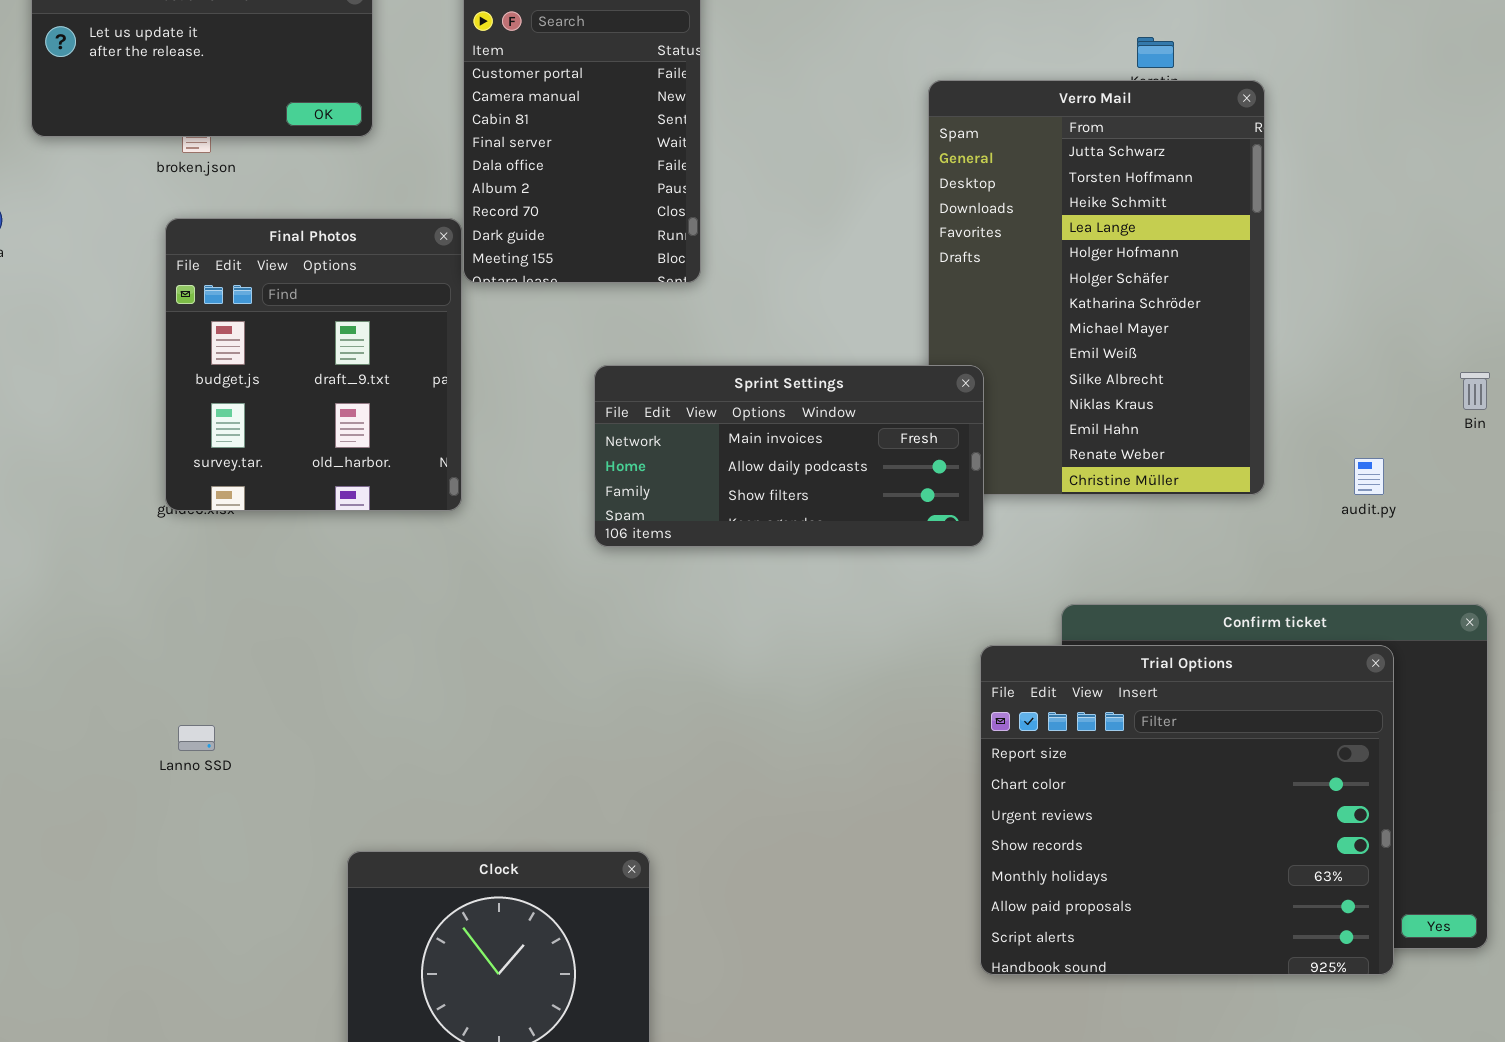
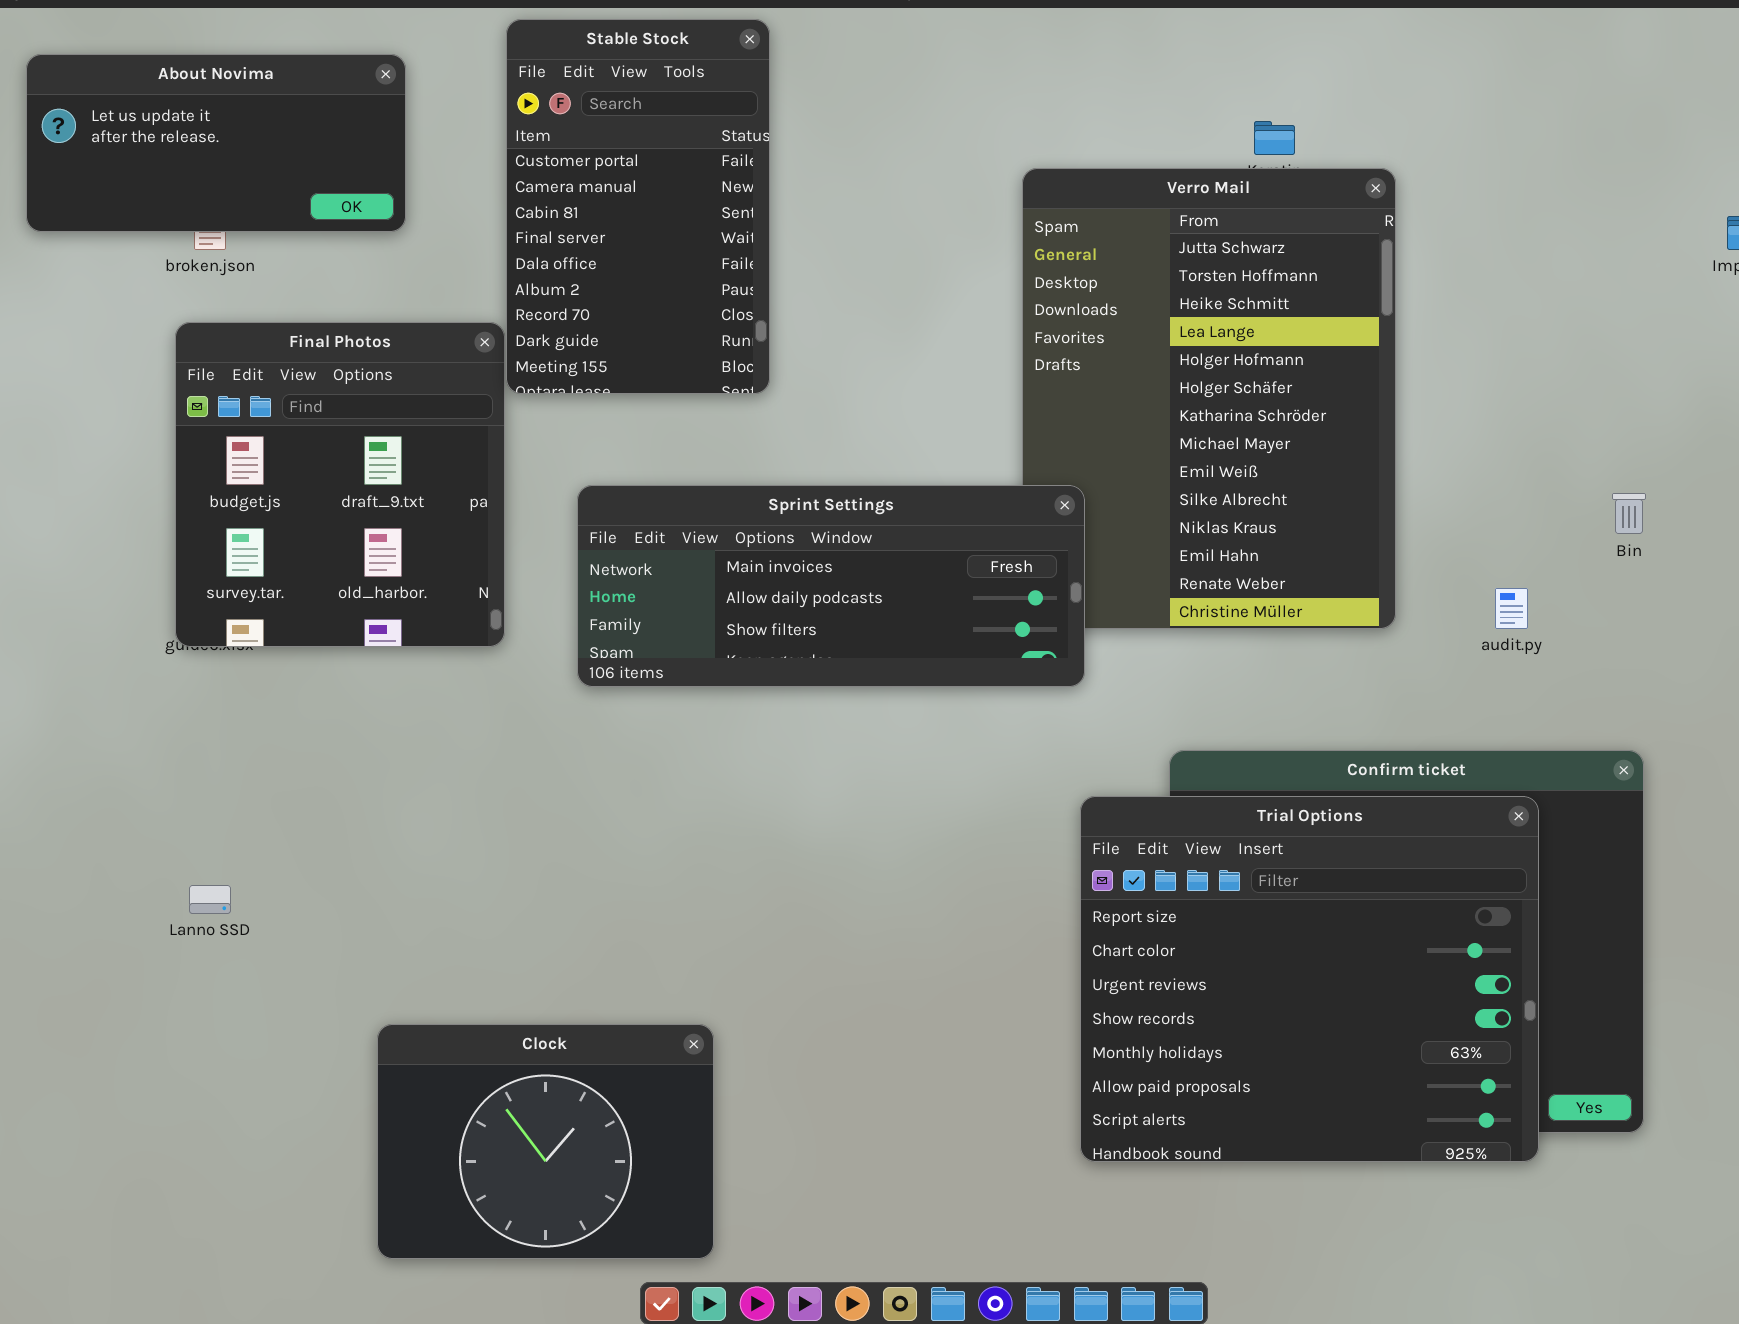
Sprint Settings: [594,365,984,547] -> [577,485,1085,687], resized

